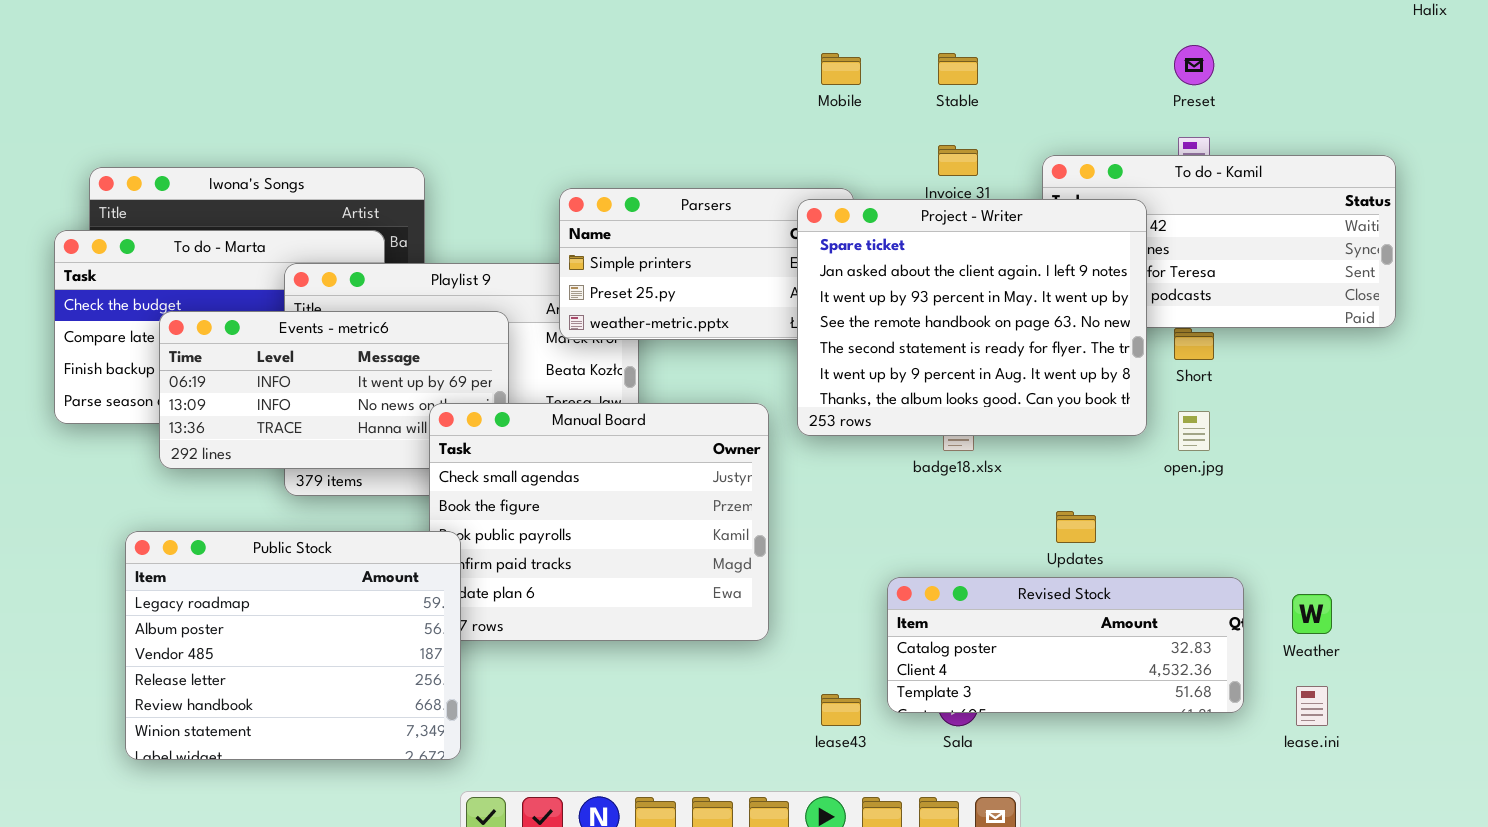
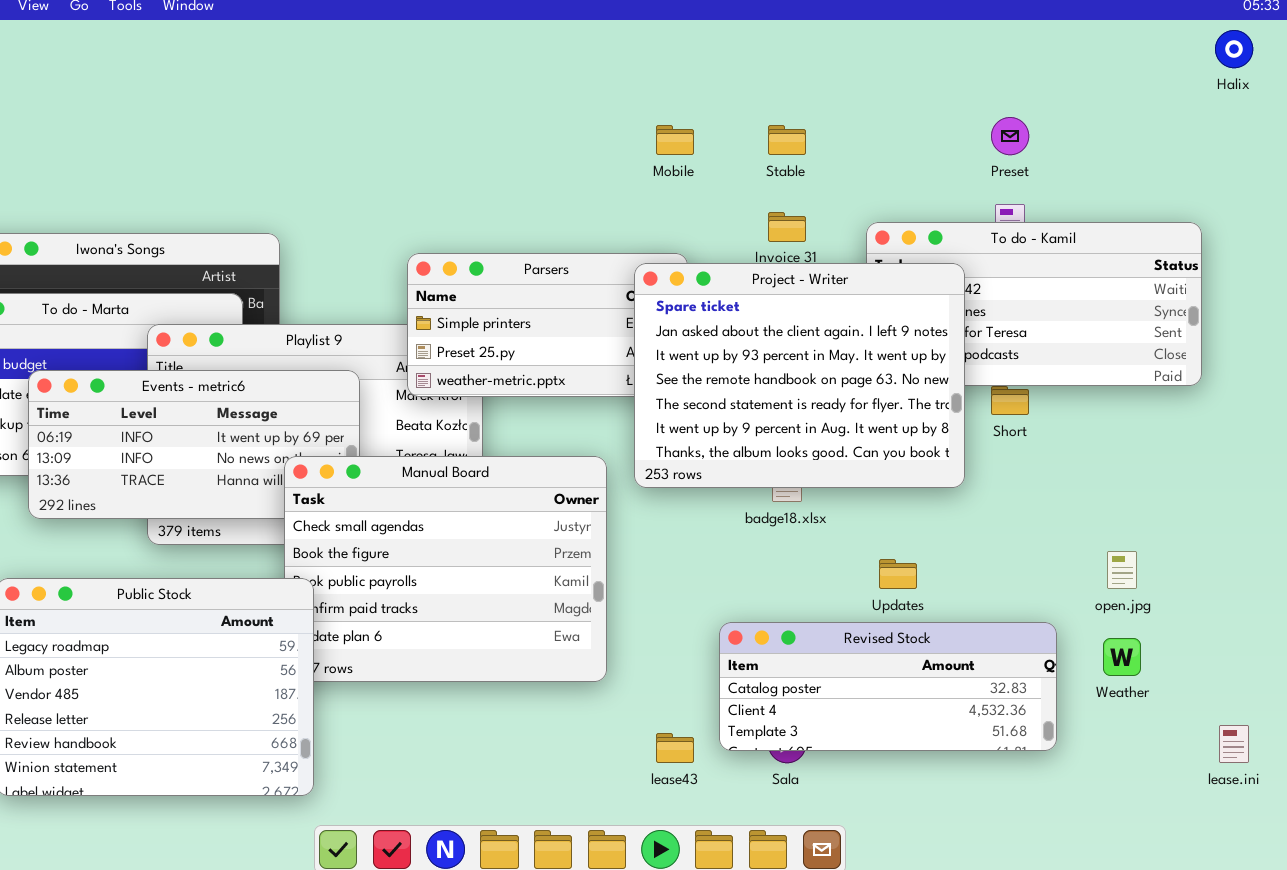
open.jpg: [1178,411,1210,451] -> [1107,551,1137,589], moved
lease.ini: [1296,686,1328,726] -> [1219,725,1249,763], moved

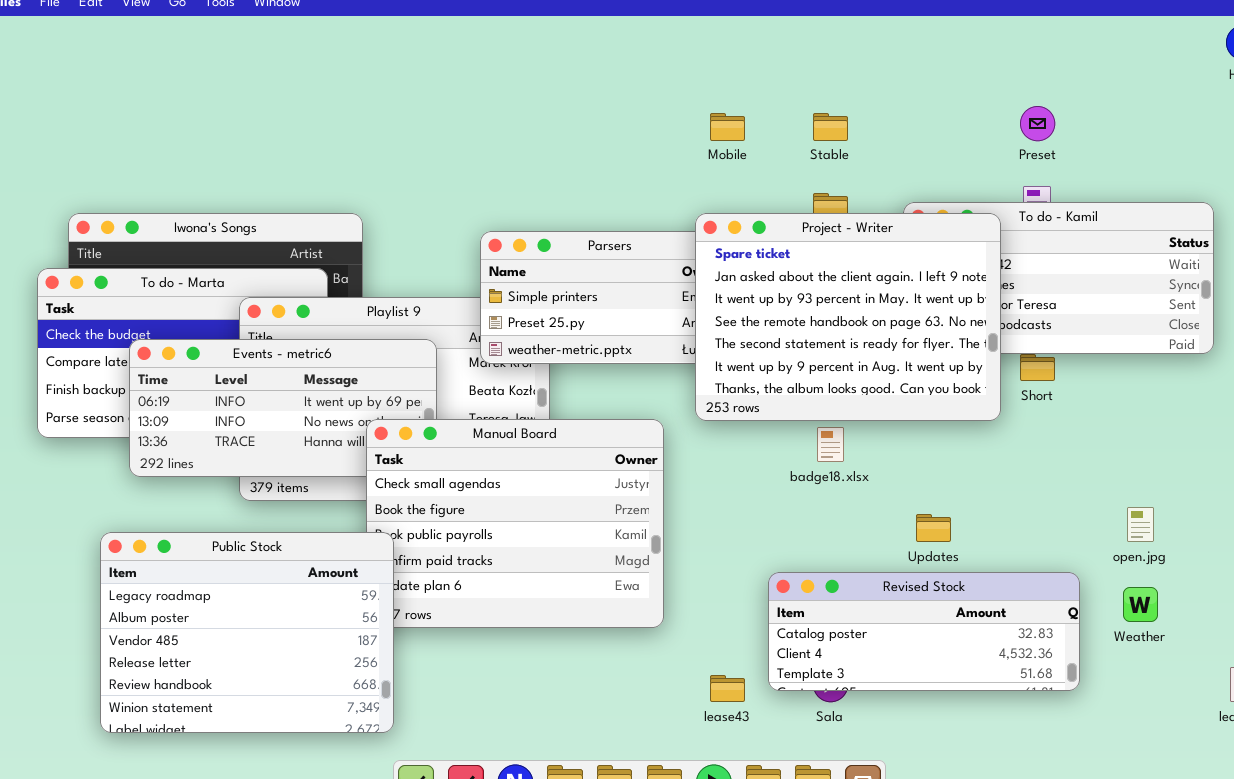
Project - Writer: [634,263,965,488] -> [695,213,1001,421], moved

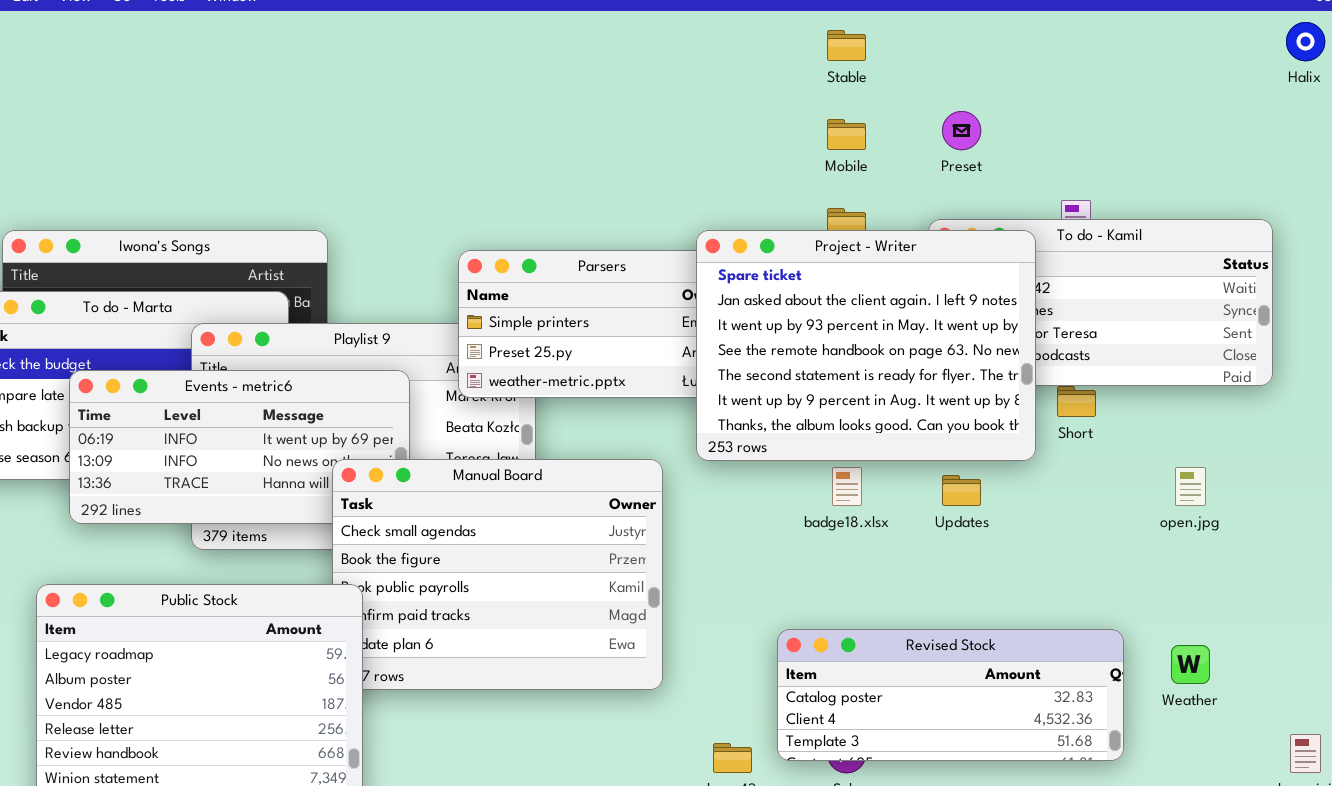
Preset: [1020,106,1055,141] -> [942,111,981,150], moved
Mobile: [710,113,745,141] -> [827,119,866,150], moved
Stable: [813,113,848,141] -> [827,30,866,61], moved
open.jpg: [1127,507,1154,542] -> [1175,467,1206,506], moved
Updates: [916,514,951,542] -> [942,475,981,506], moved

